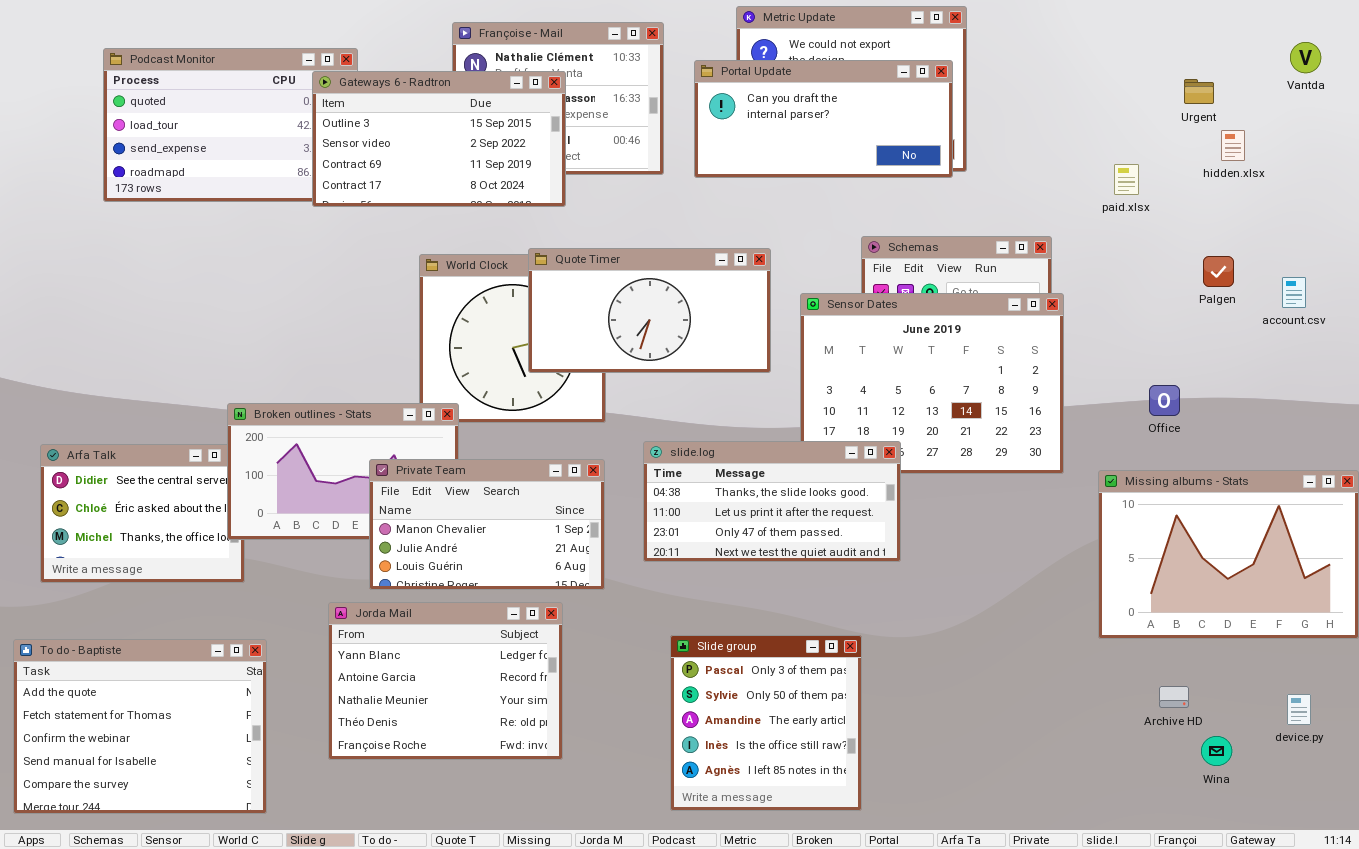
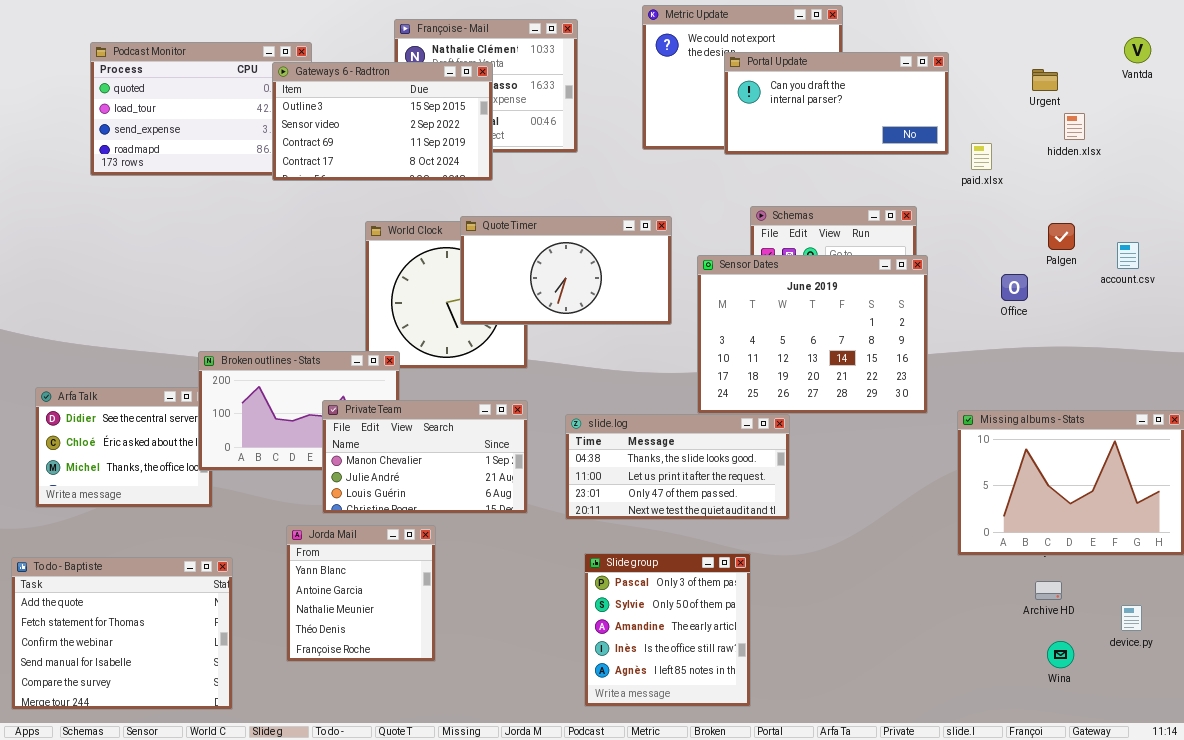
Portal Update: [694,60,953,178] -> [724,52,949,155], moved
Office: [1149,385,1180,416] -> [1001,274,1028,301], moved
slide.log: [643,441,901,562] -> [565,414,790,520], moved
Jorda Mail: [328,602,563,760] -> [286,525,436,662], resized
Archive HD: [1159,686,1189,708] -> [1035,581,1062,600], moved

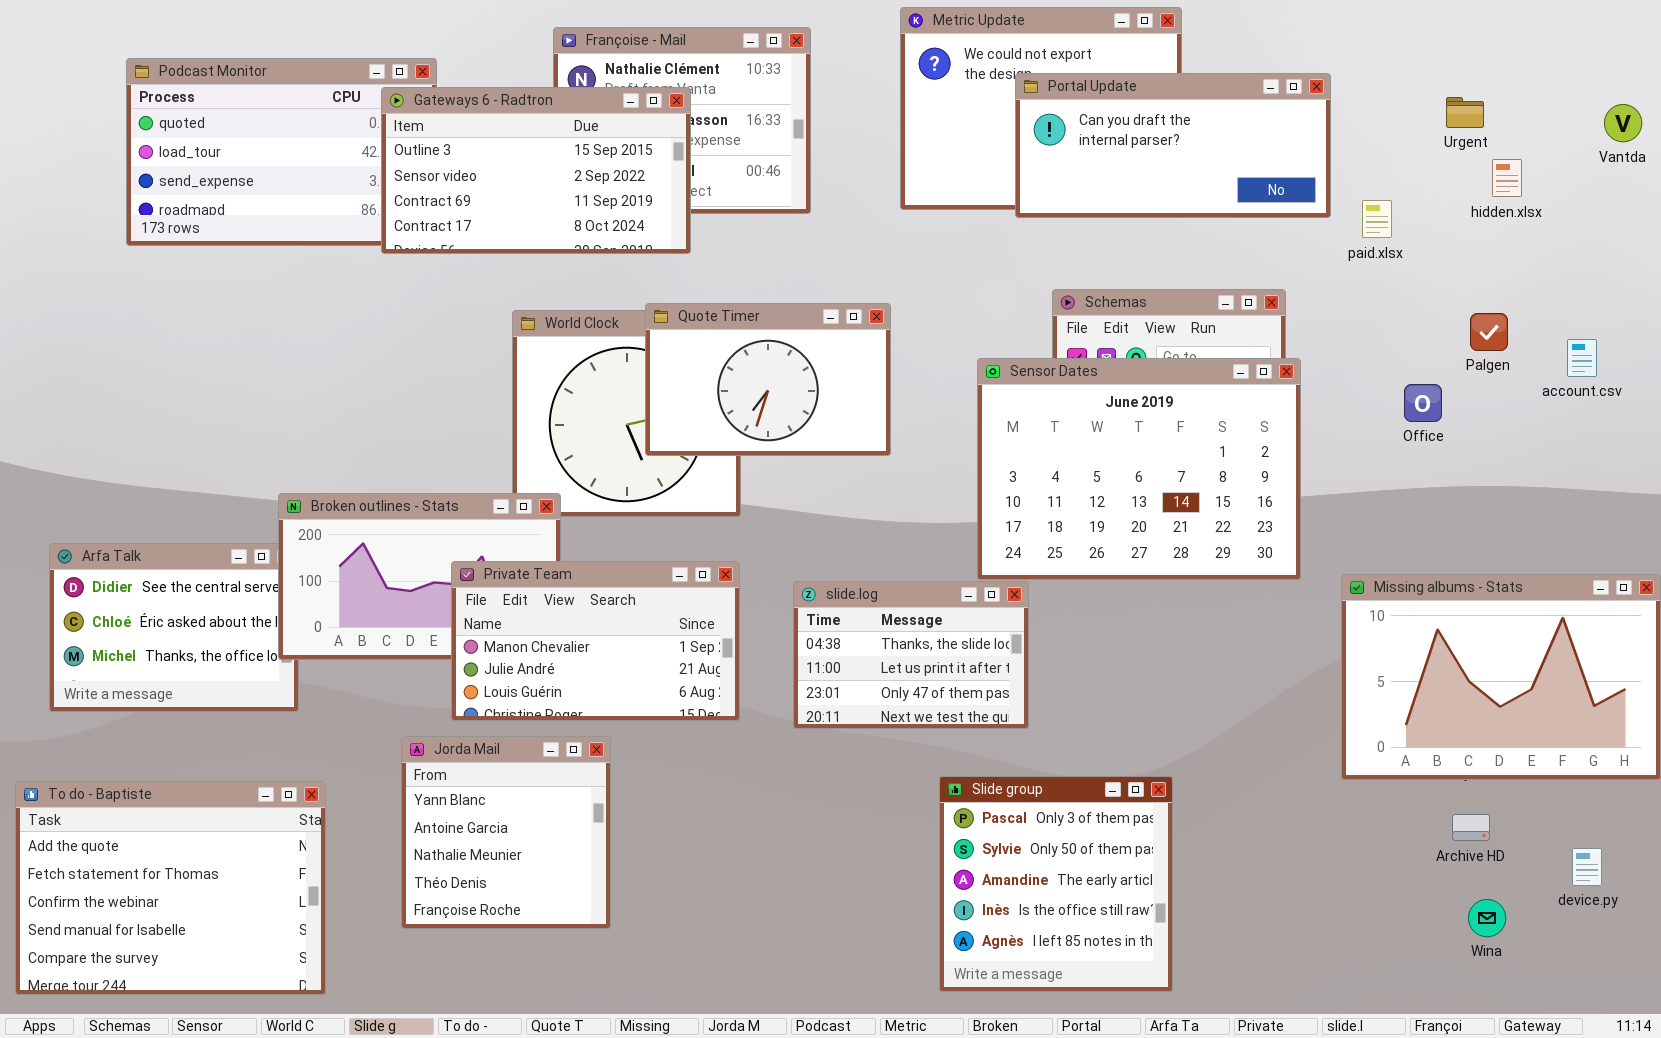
Vantda: [1124,37,1151,63] -> [1604,104,1642,142], moved
Quote Timer: [460,216,672,325] -> [645,303,891,456], resized
slide.log: [565,414,790,520] -> [793,581,1029,729], resized
Slide group: [584,553,751,707] -> [939,776,1173,992], moved

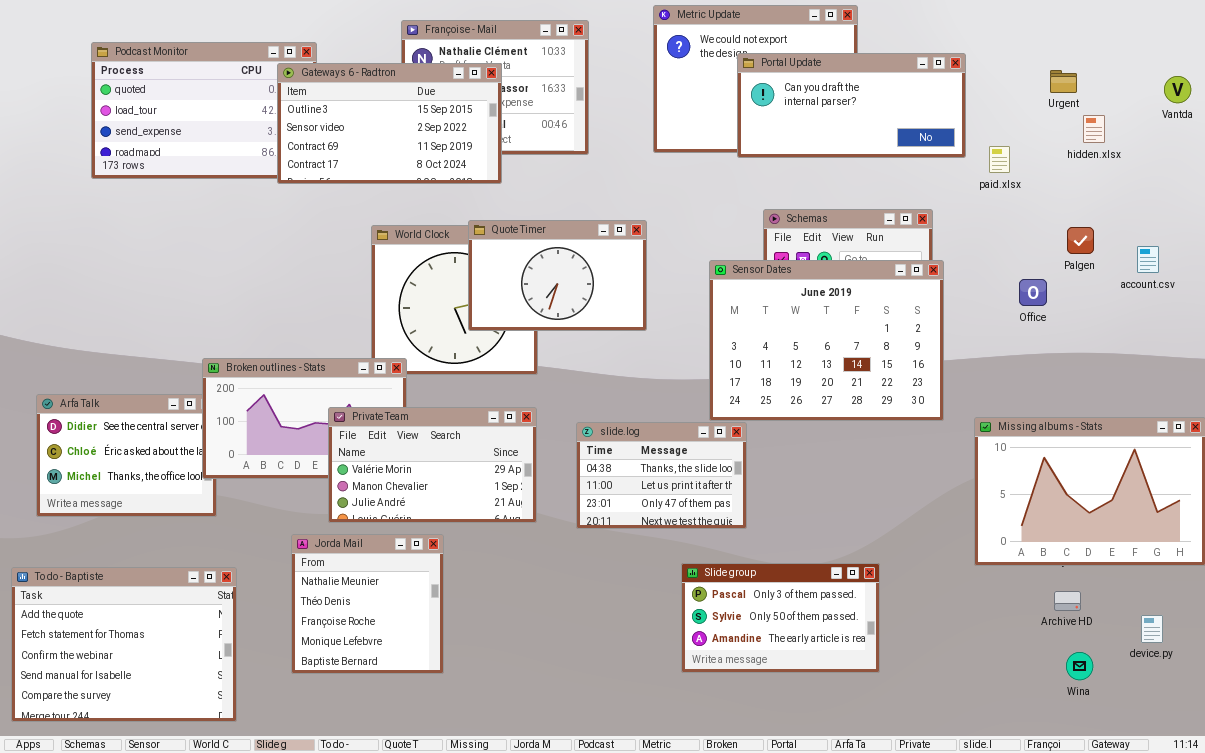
Private Team: [451,561,740,721] -> [328,407,537,523], scrolled up 1 row
Jorda Mail: [401,736,611,929] -> [291,534,444,674], scrolled down 2 rows
Slide group: [939,776,1173,992] -> [681,563,880,673], resized

